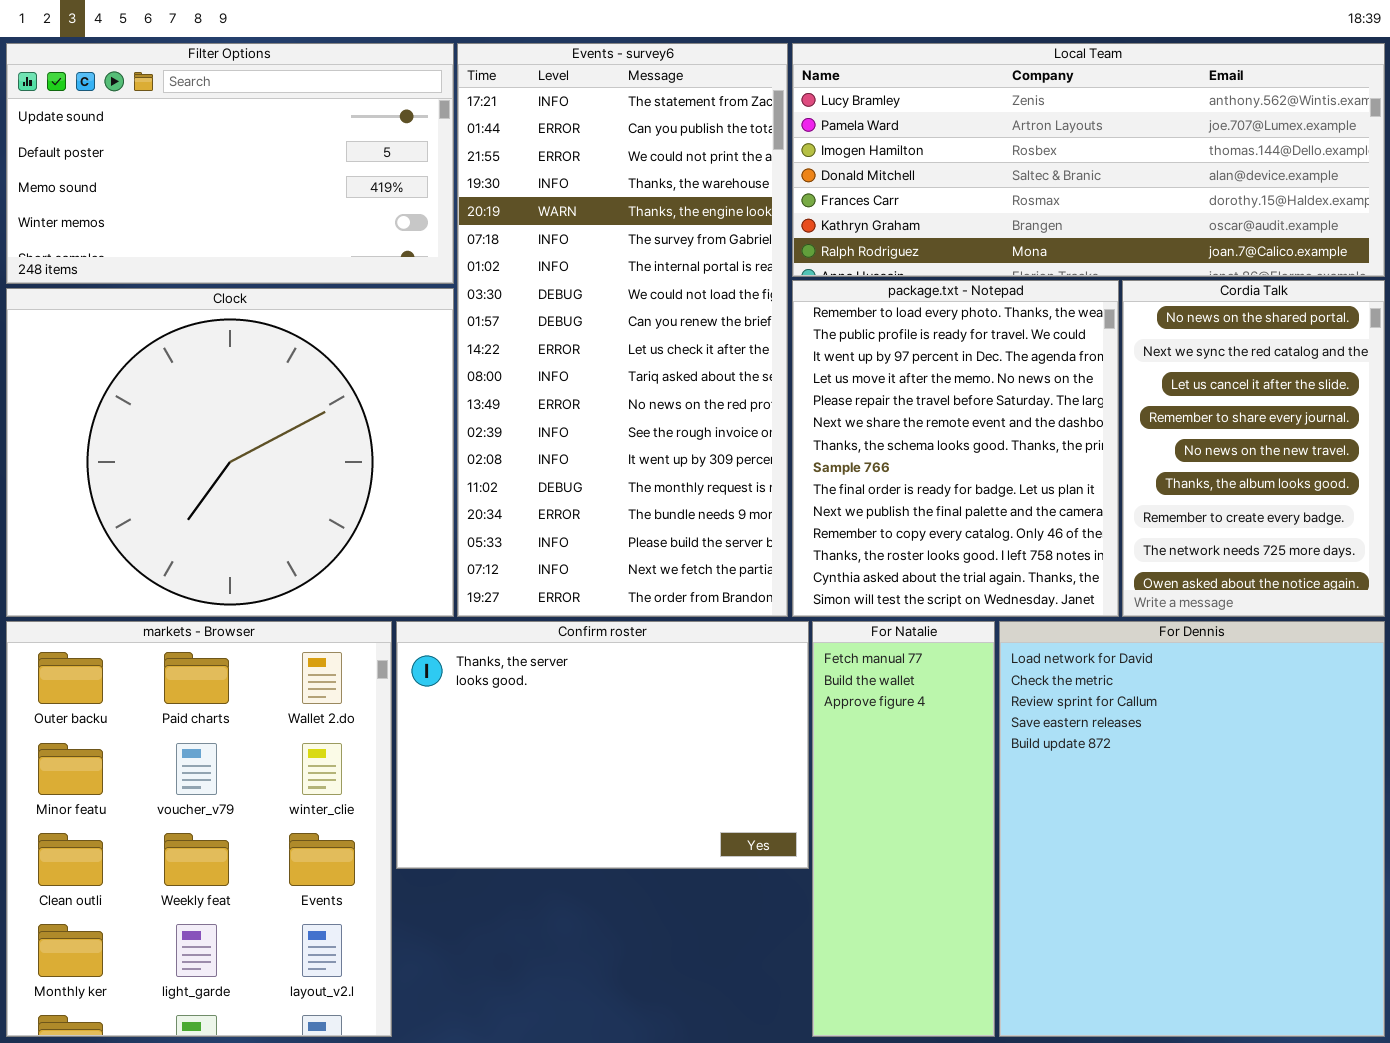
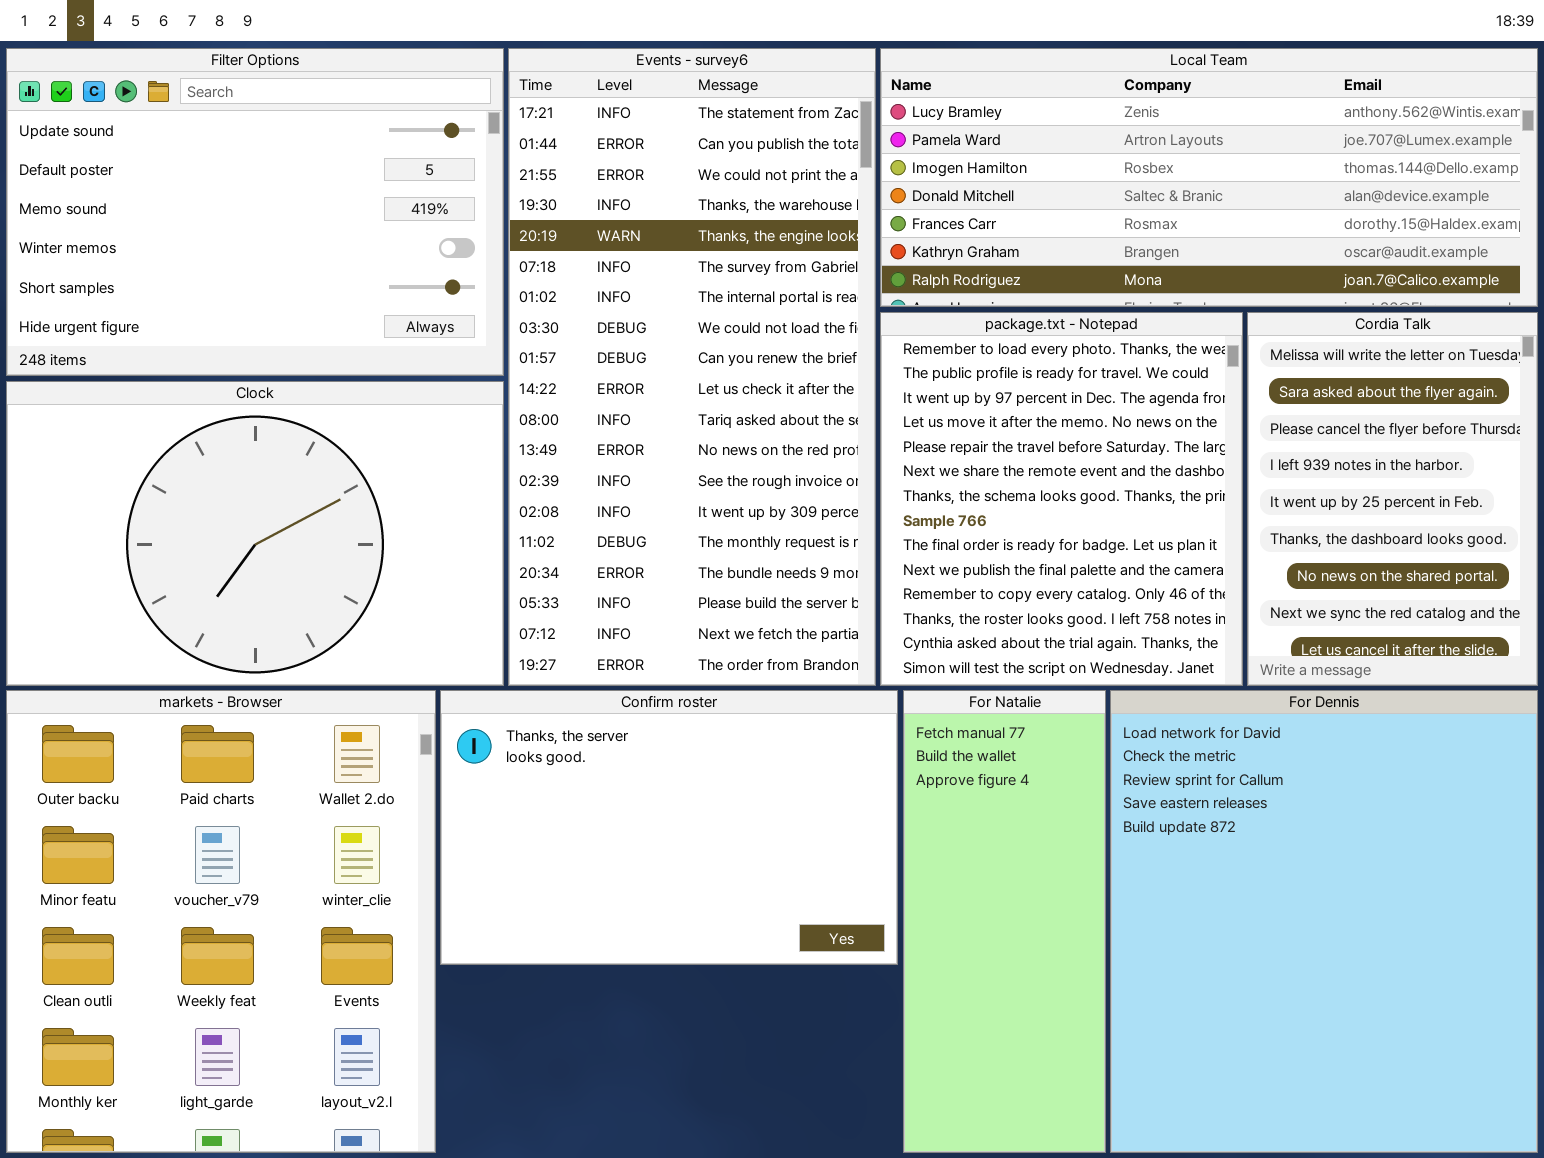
Filter Options: [6,43,454,284] -> [6,48,504,376], resized
Cordia Talk: [1122,280,1385,617] -> [1247,312,1538,686], scrolled up 6 rows
Clock: [6,288,454,617] -> [6,381,504,686], resized

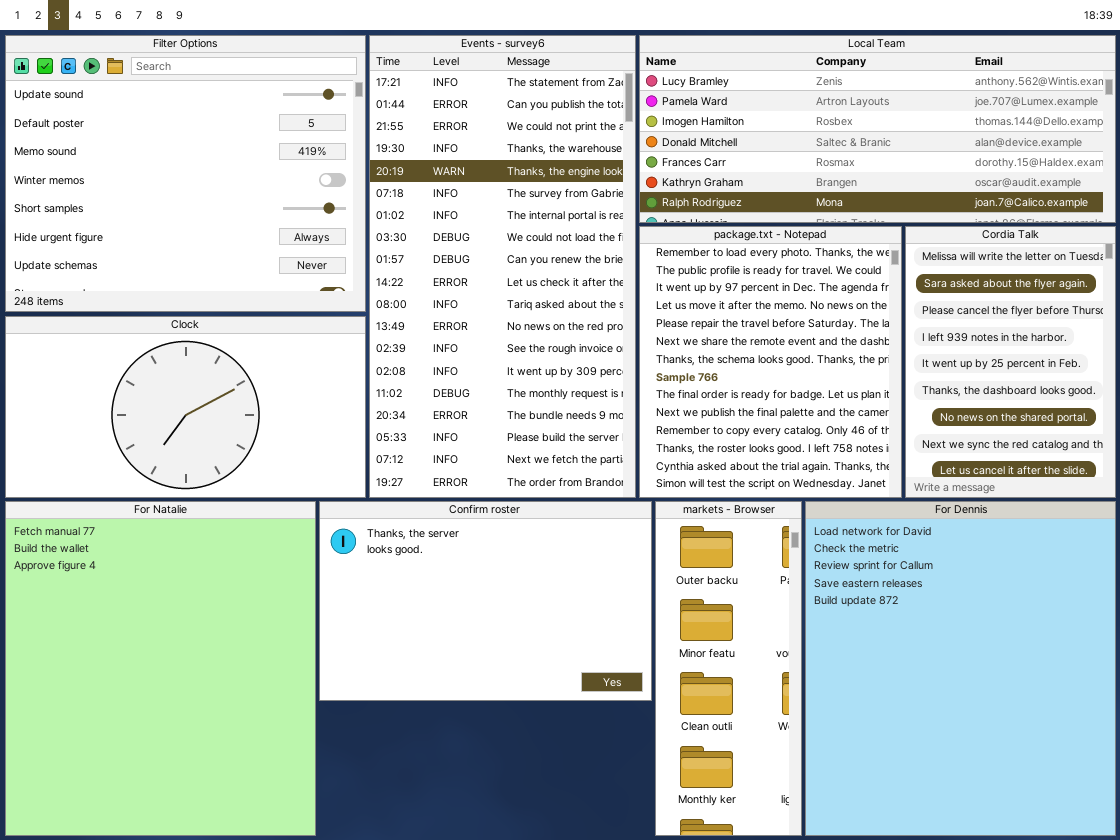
Filter Options: [6,48,504,376] -> [5,35,366,312], resized
Clock: [6,381,504,686] -> [5,316,366,498], resized
markets - Browser: [6,690,436,1153] -> [655,501,802,836], moved, resized
For Natalie: [903,690,1106,1153] -> [5,501,316,836], moved, resized

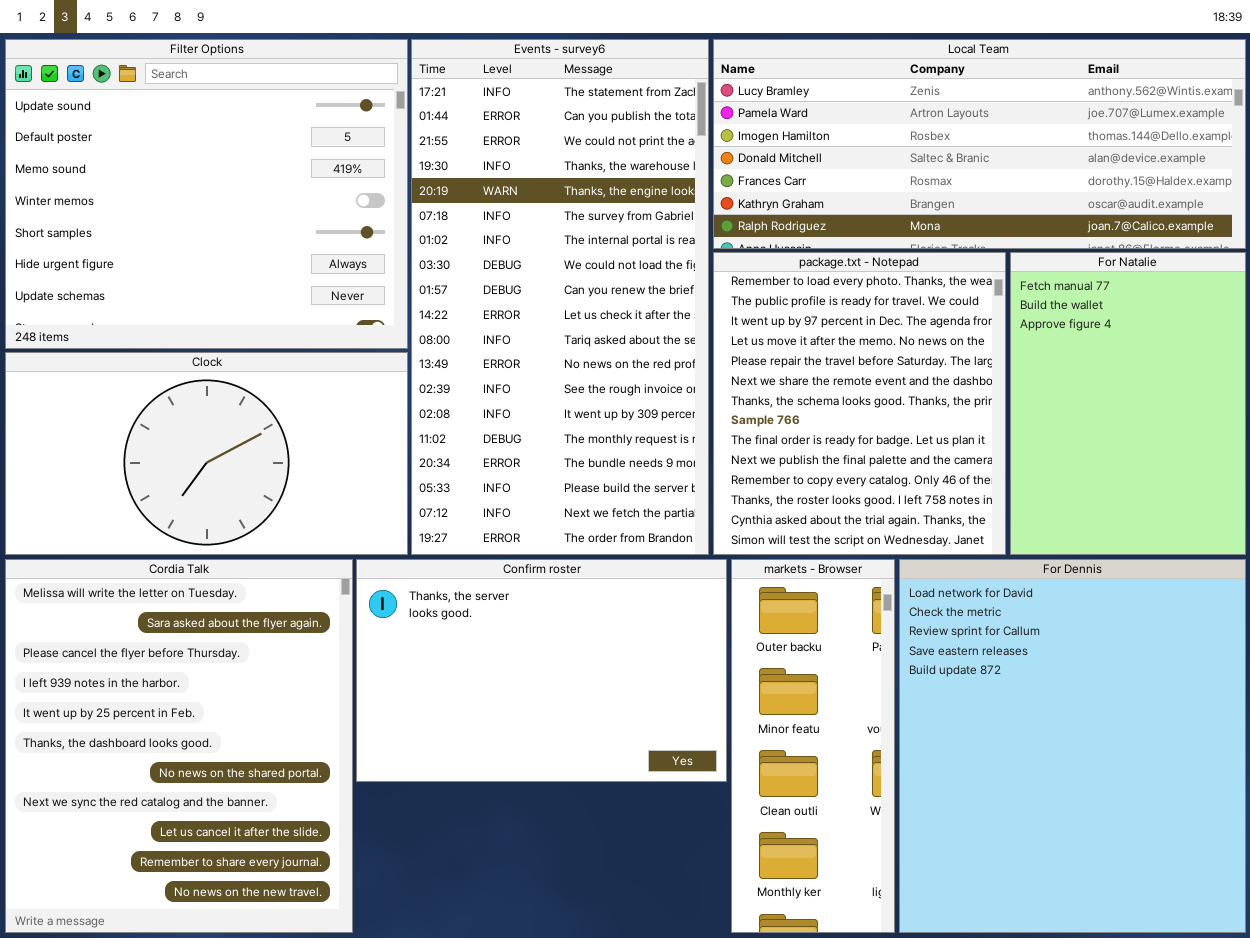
Cordia Talk: [905,226,1116,498] -> [5,559,353,933], moved, resized
For Natalie: [5,501,316,836] -> [1010,252,1246,555], moved, resized

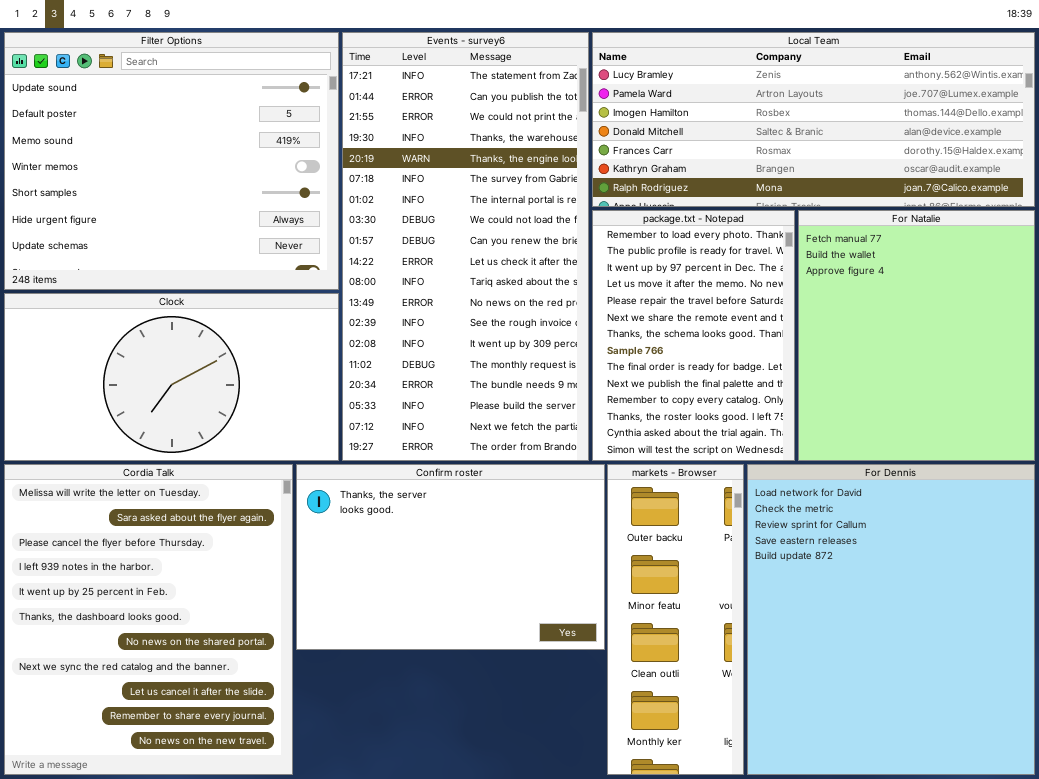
package.txt - Notepad: [713,252,1006,555] -> [592,210,795,461], resized
For Natalie: [1010,252,1246,555] -> [798,210,1035,461], resized

